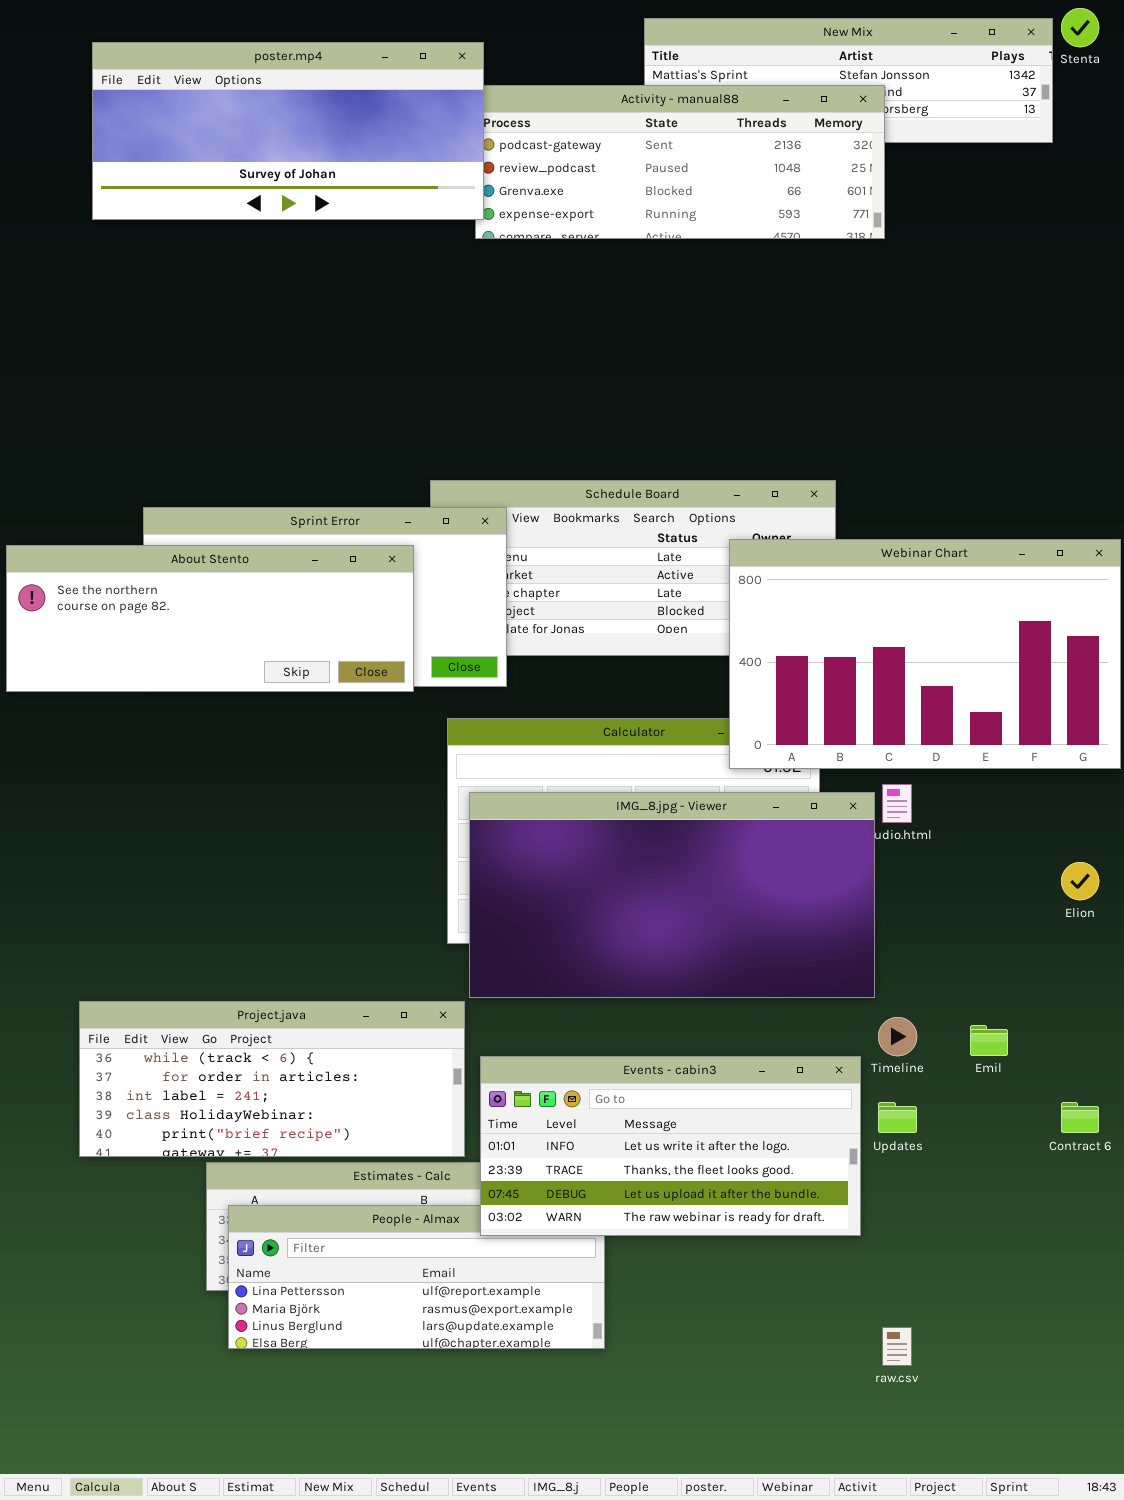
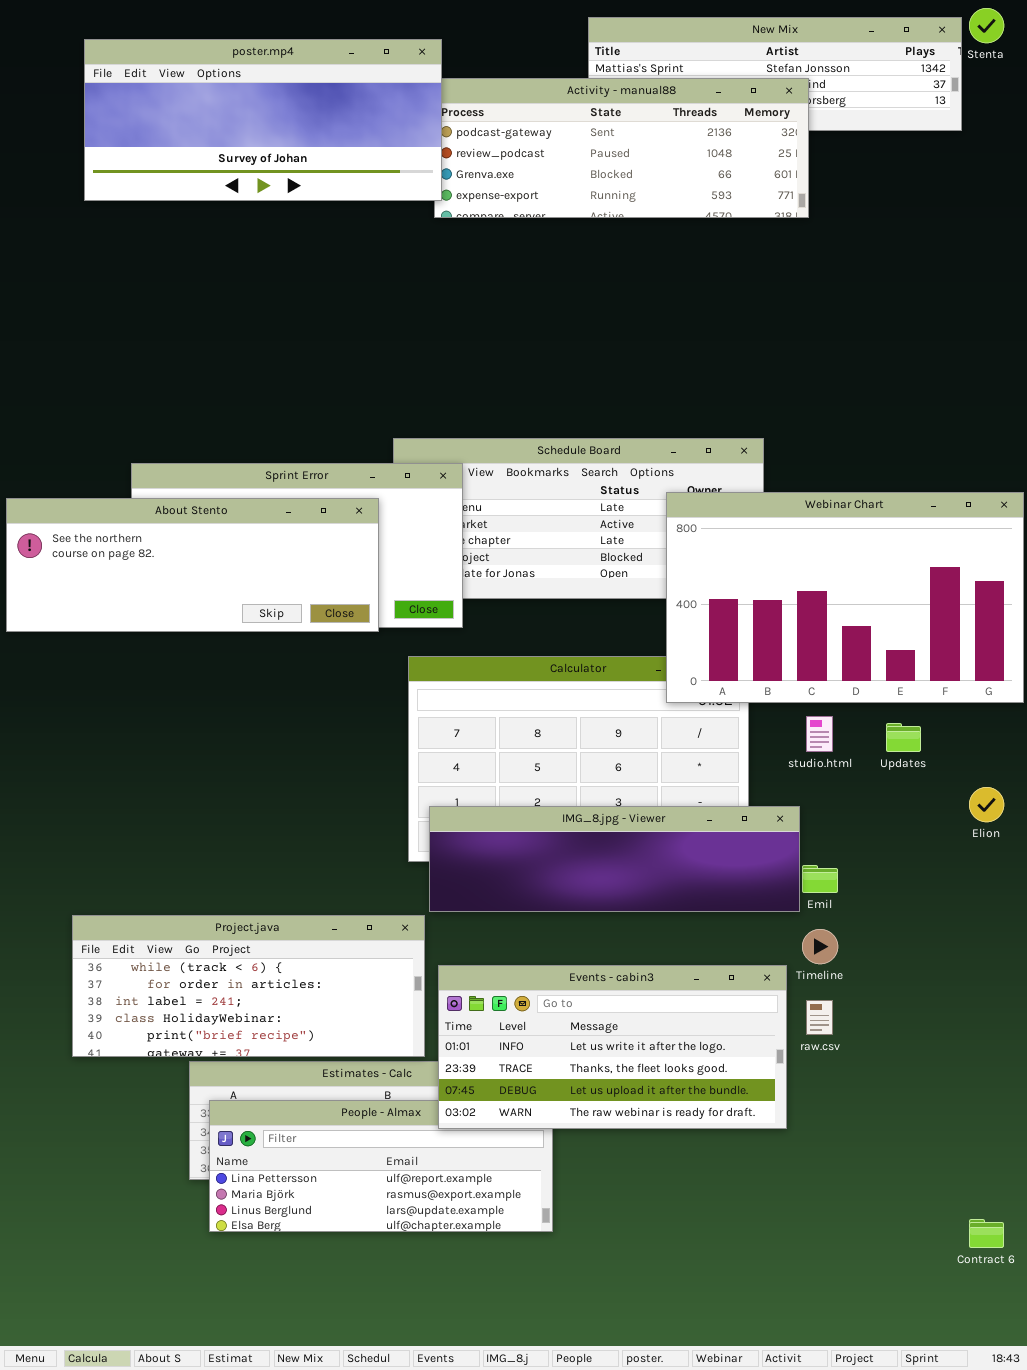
IMG_8.jpg - Viewer: [469,792,875,998] -> [429,806,800,912], resized
Emil: [970,1025,1008,1056] -> [802,865,838,893], moved
Updates: [878,1102,917,1133] -> [886,723,921,752], moved
Contract 6: [1061,1102,1099,1133] -> [969,1219,1004,1248], moved
raw.csv: [882,1327,912,1366] -> [806,1000,833,1035], moved

